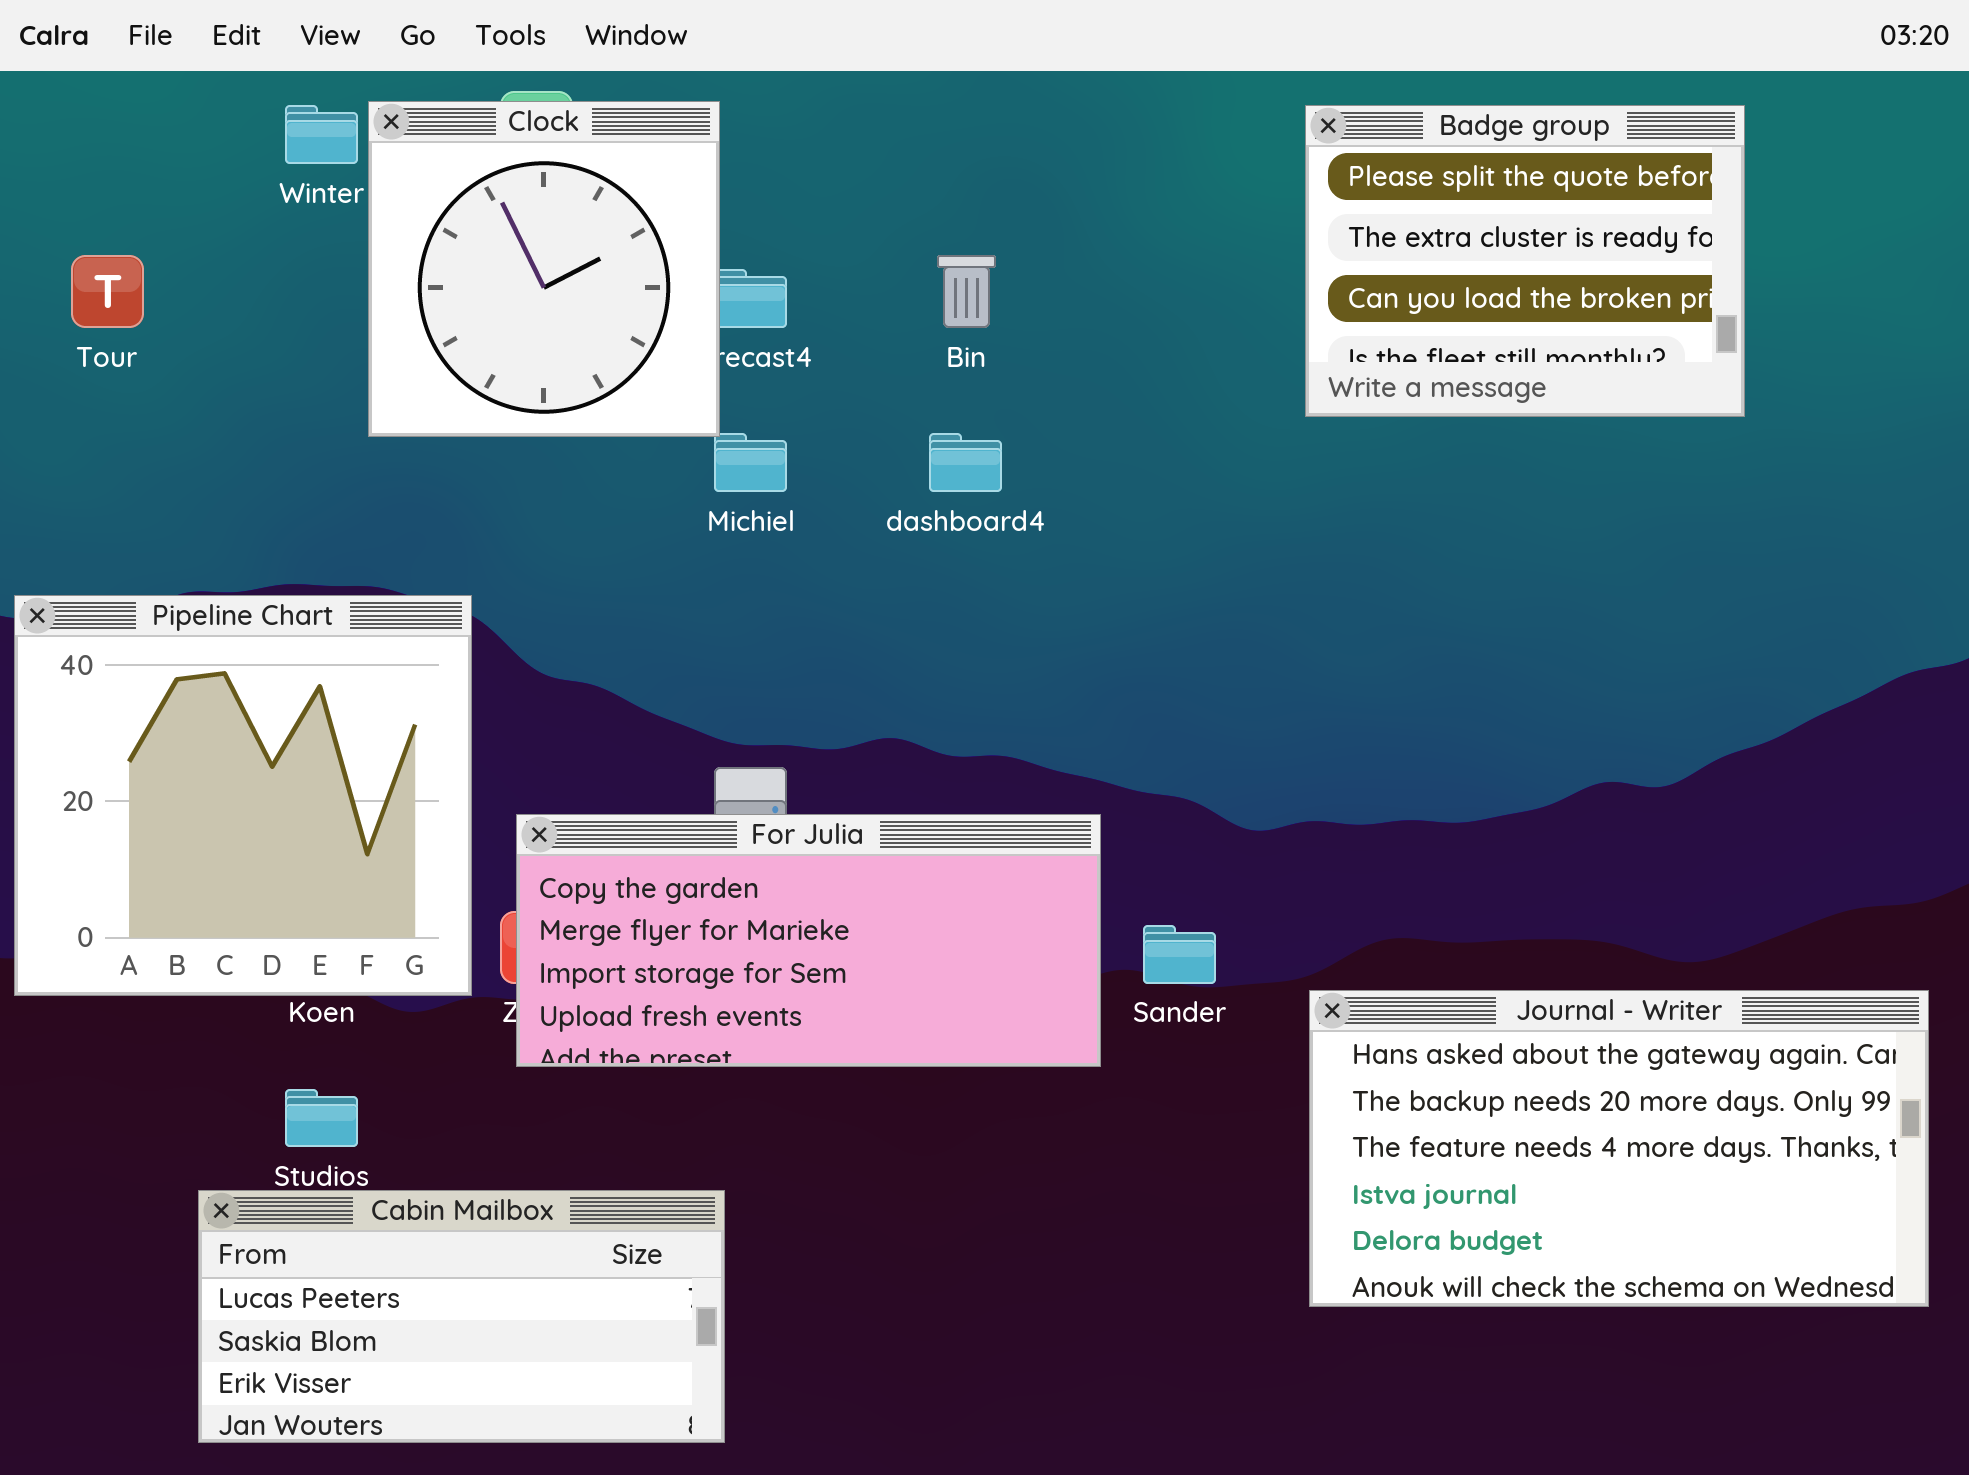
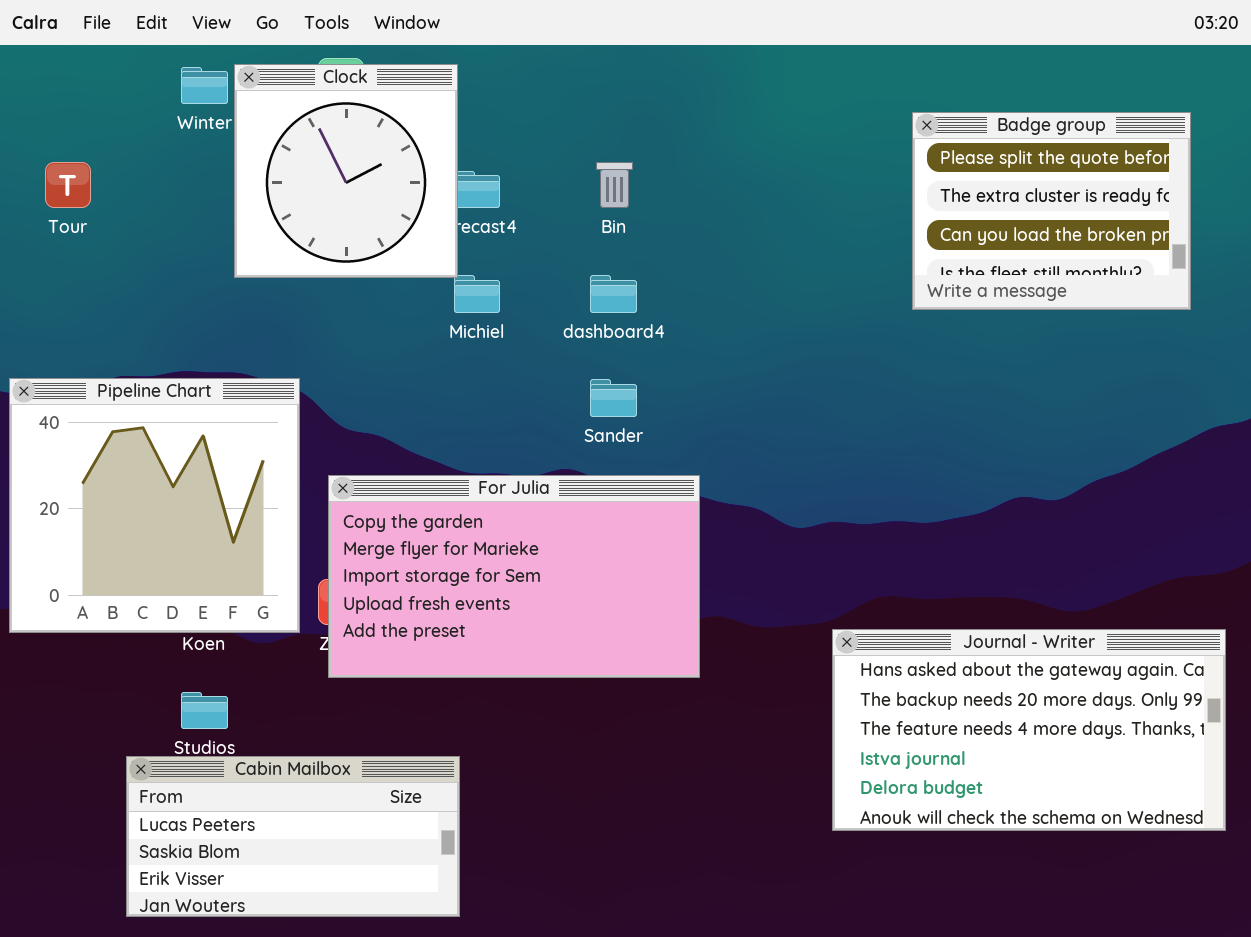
Badge group: [1305,105,1745,417] -> [912,112,1191,310], moved
For Julia: [516,814,1101,1067] -> [328,475,700,678], resized
Sander: [1143,925,1216,984] -> [590,379,637,417], moved

